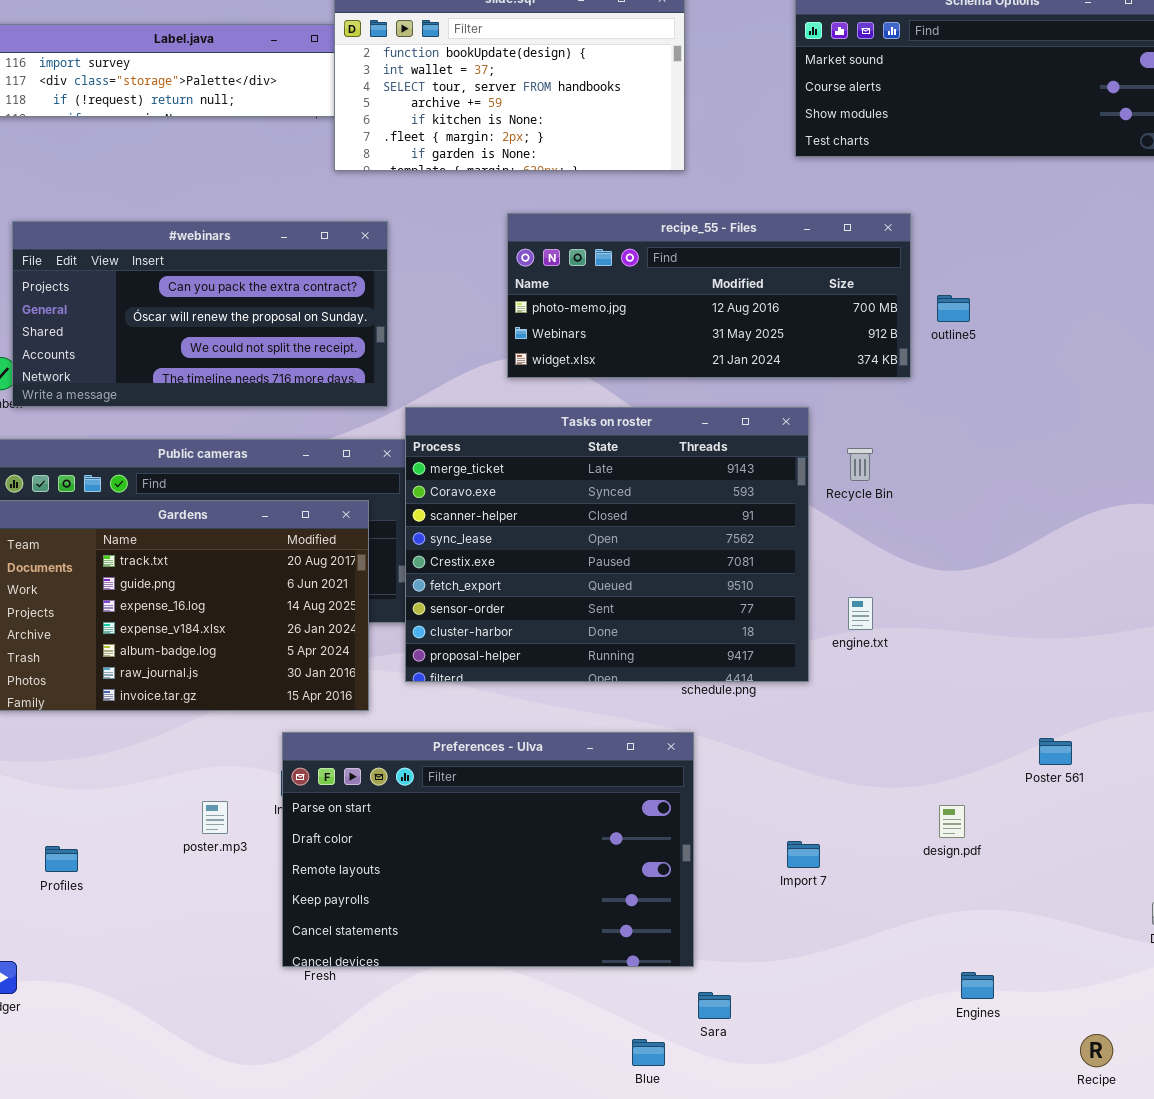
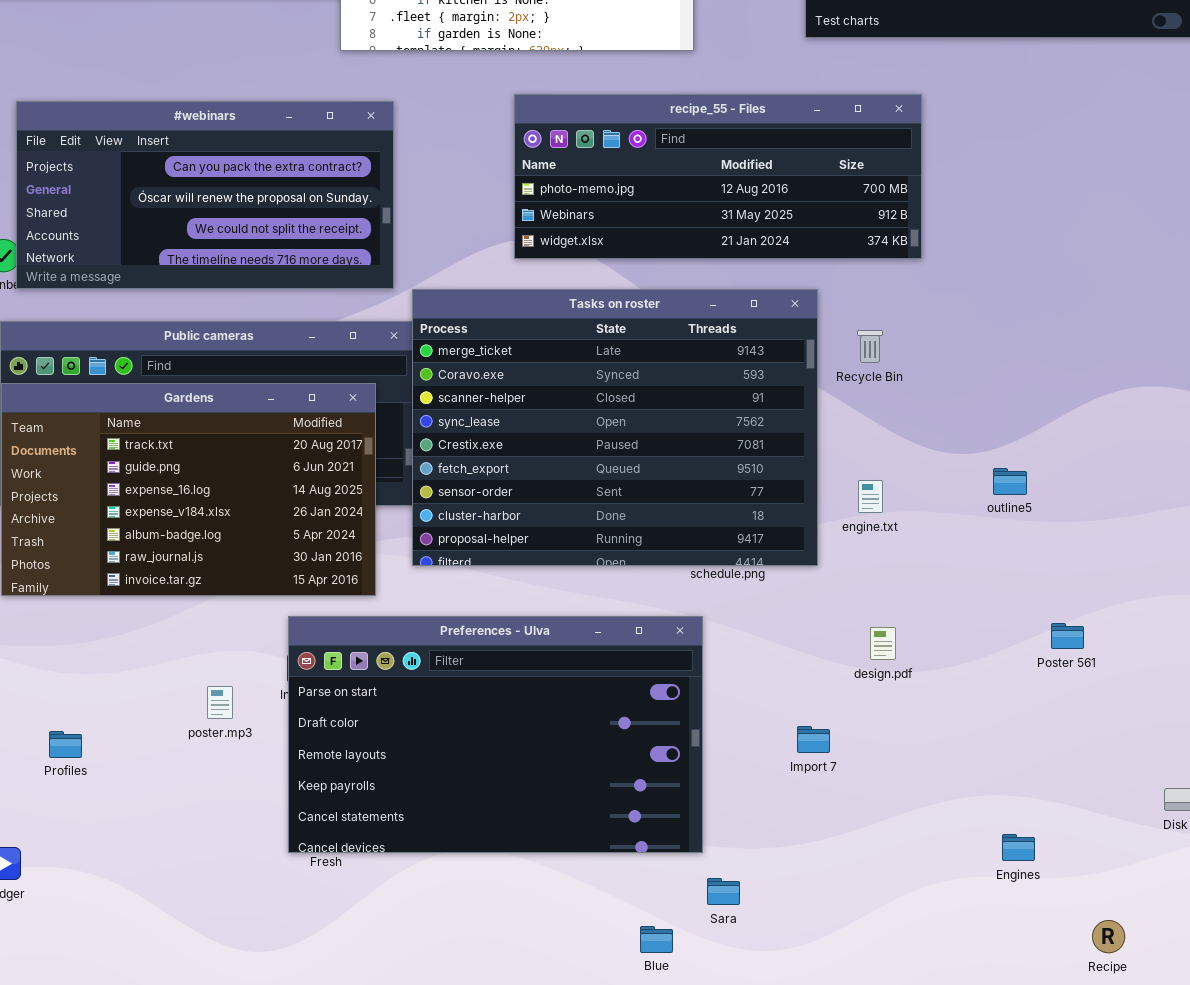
outline5: [937,295,970,322] -> [993,468,1027,495], moved
design.pdf: [939,805,965,838] -> [870,627,896,660], moved
Engines: [961,972,994,999] -> [1002,834,1035,861], moved

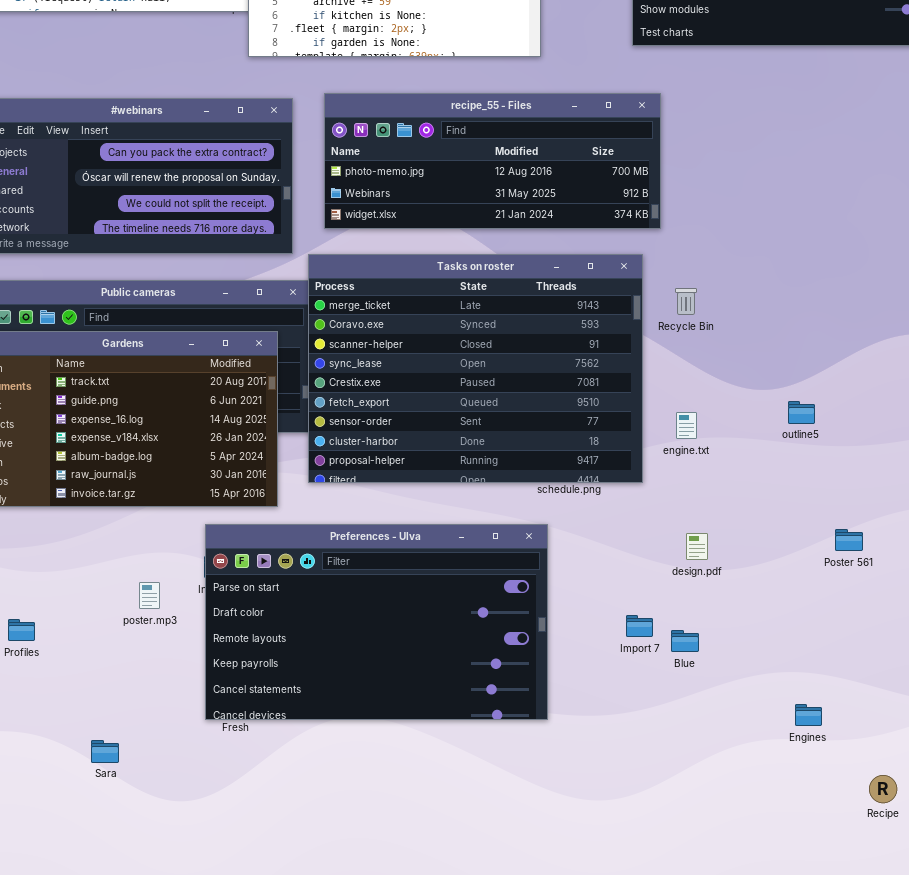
recipe_55 - Files: [514,94,922,259] -> [324,93,661,229], moved
Sara: [707,878,740,905] -> [91,740,119,763], moved
Blue: [640,926,673,953] -> [671,630,699,652], moved

